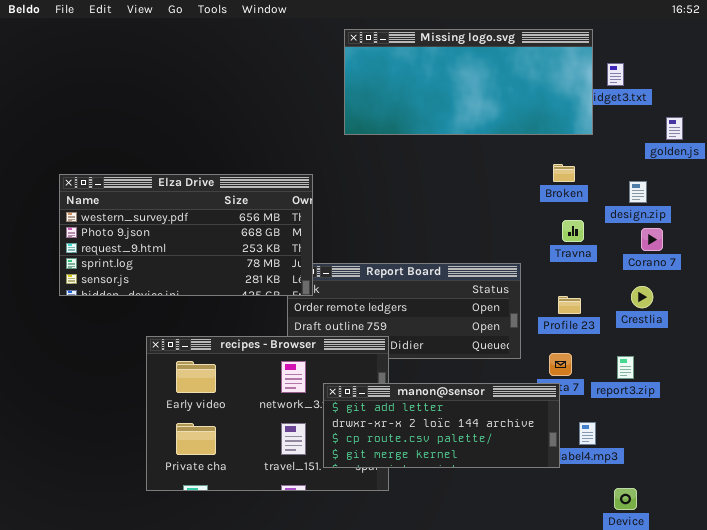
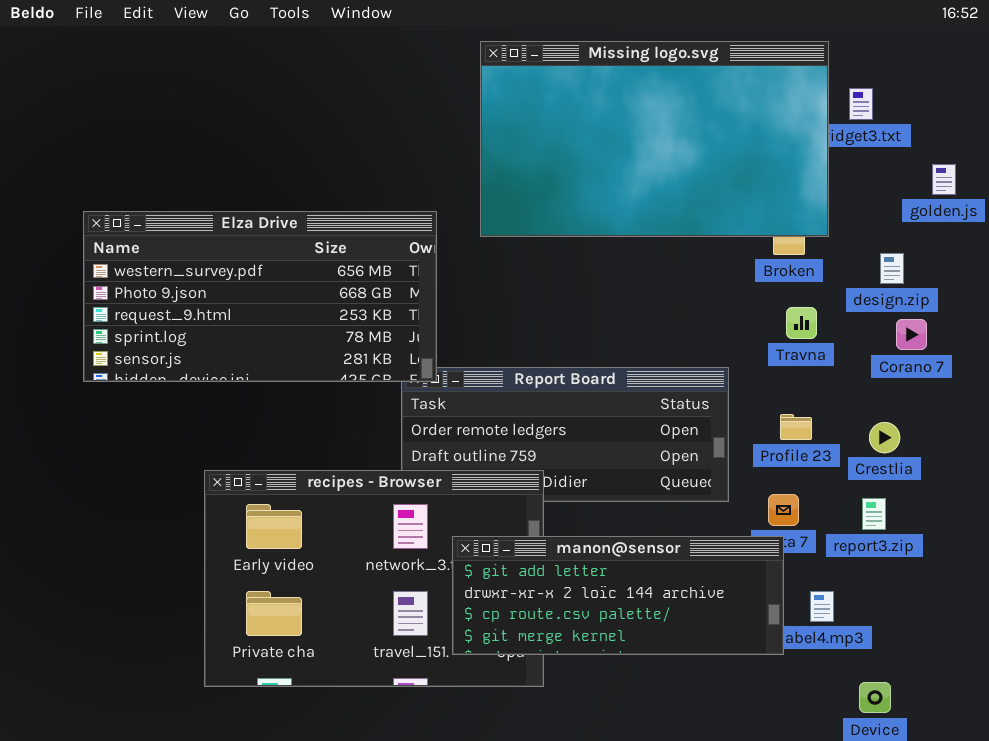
Missing logo.svg: [344,29,593,135] -> [480,41,829,237], resized
Elza Drive: [59,174,313,296] -> [83,211,437,382], moved
Crestlia: [631,286,653,308] -> [869,422,900,453], moved

